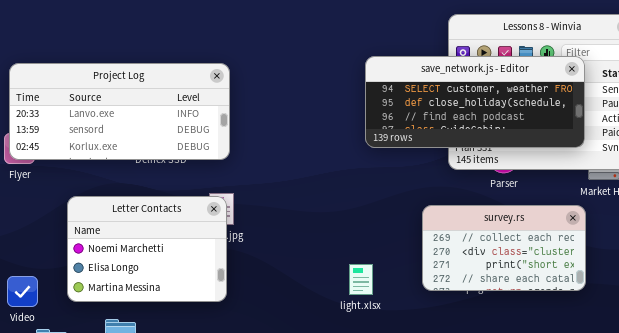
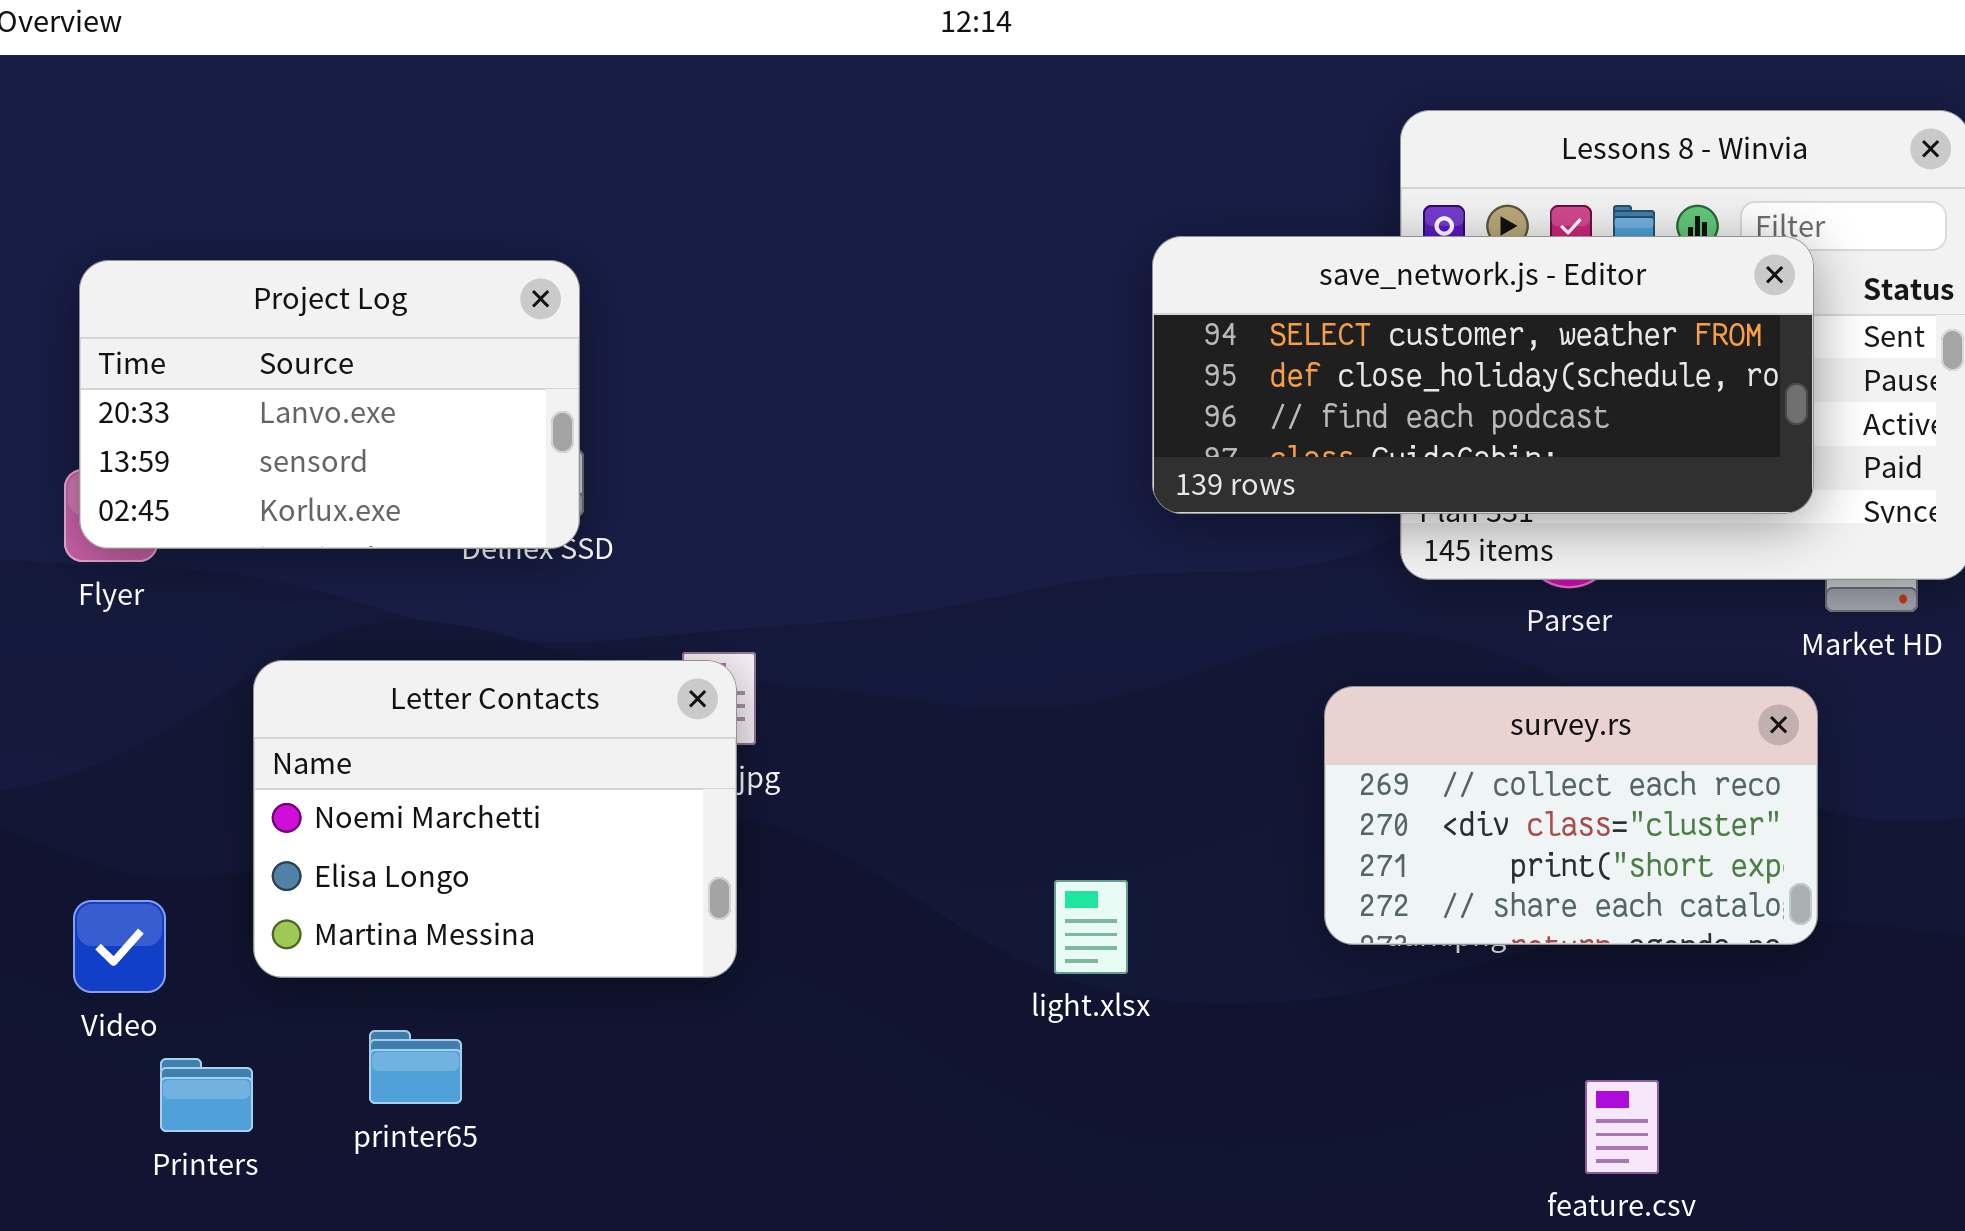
Project Log: [9,63,230,160] -> [79,260,580,549], resized
light.xlsx: [349,264,373,295] -> [1054,880,1128,974], moved

